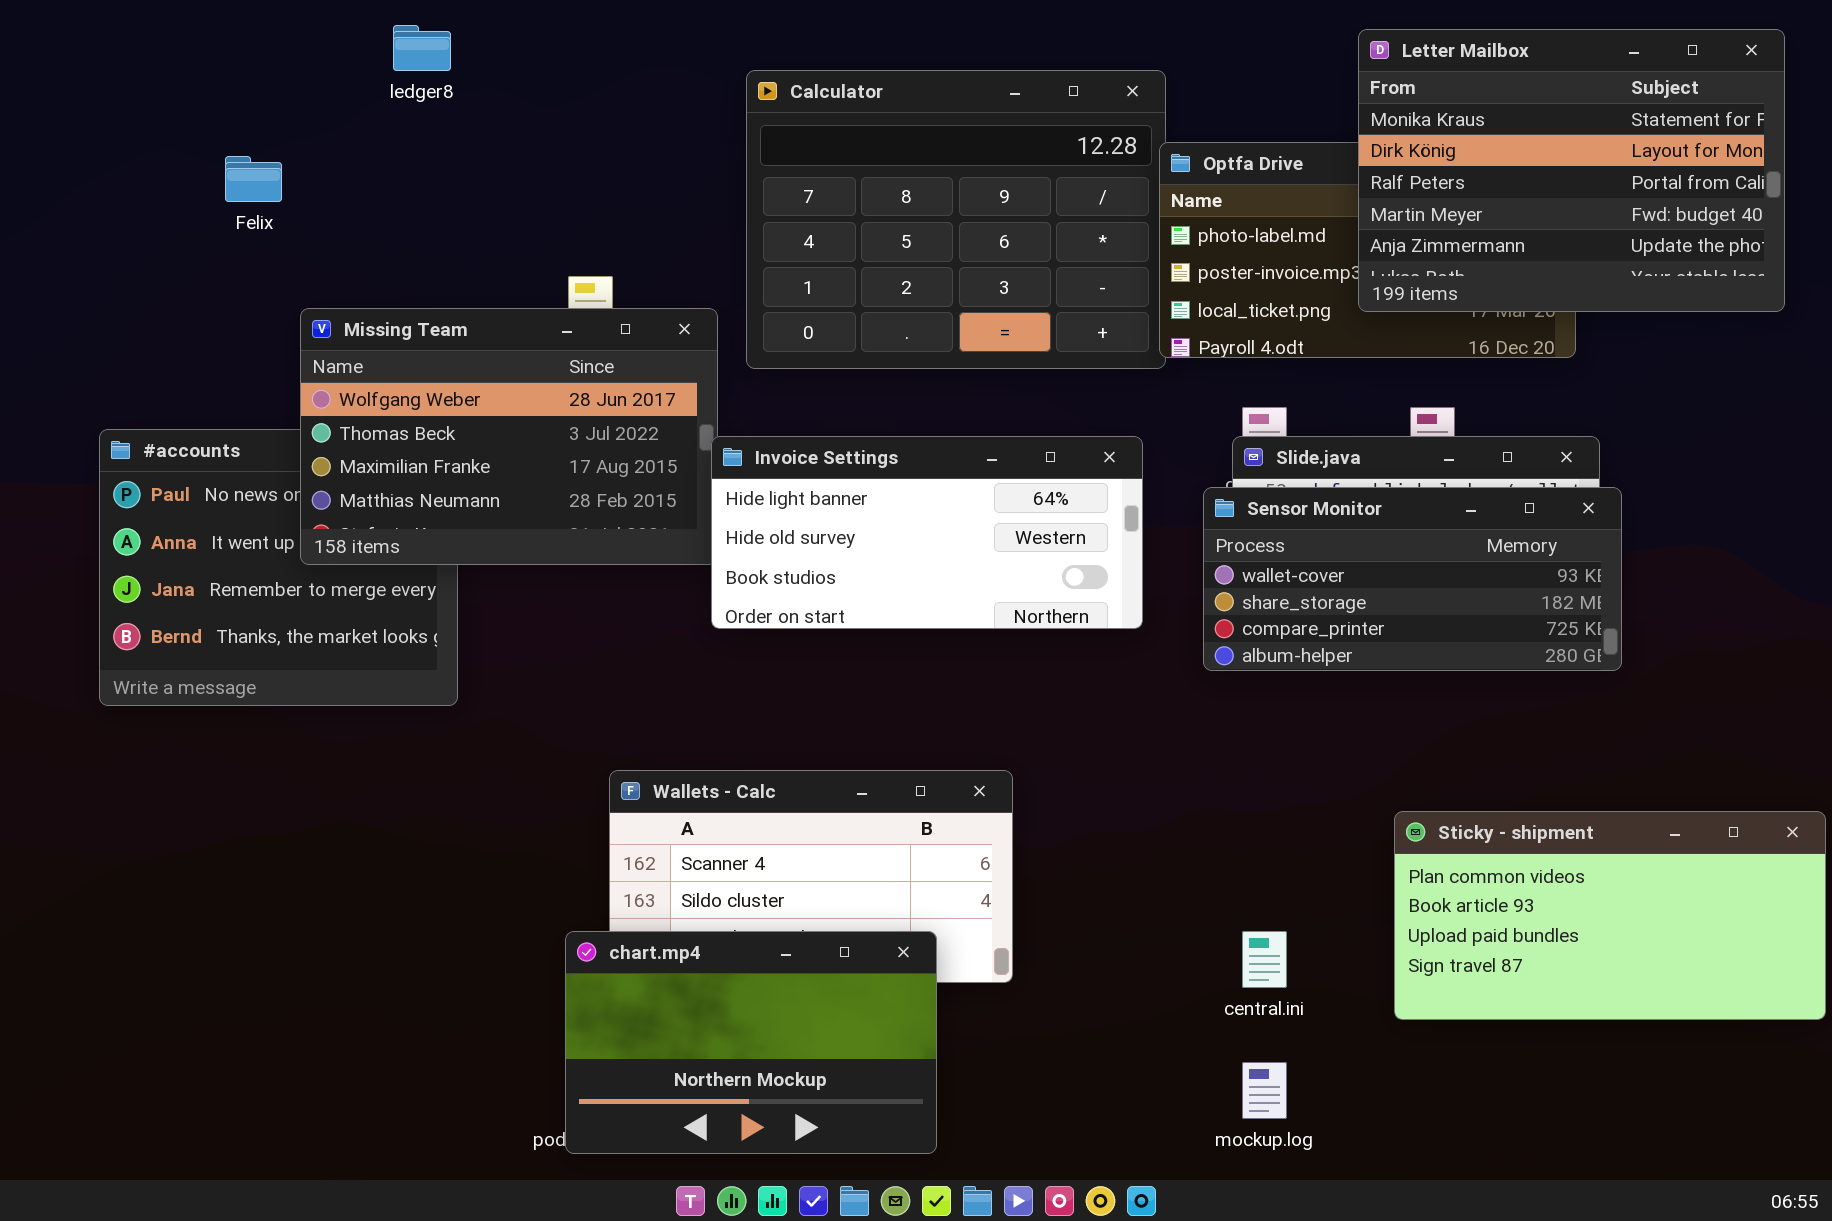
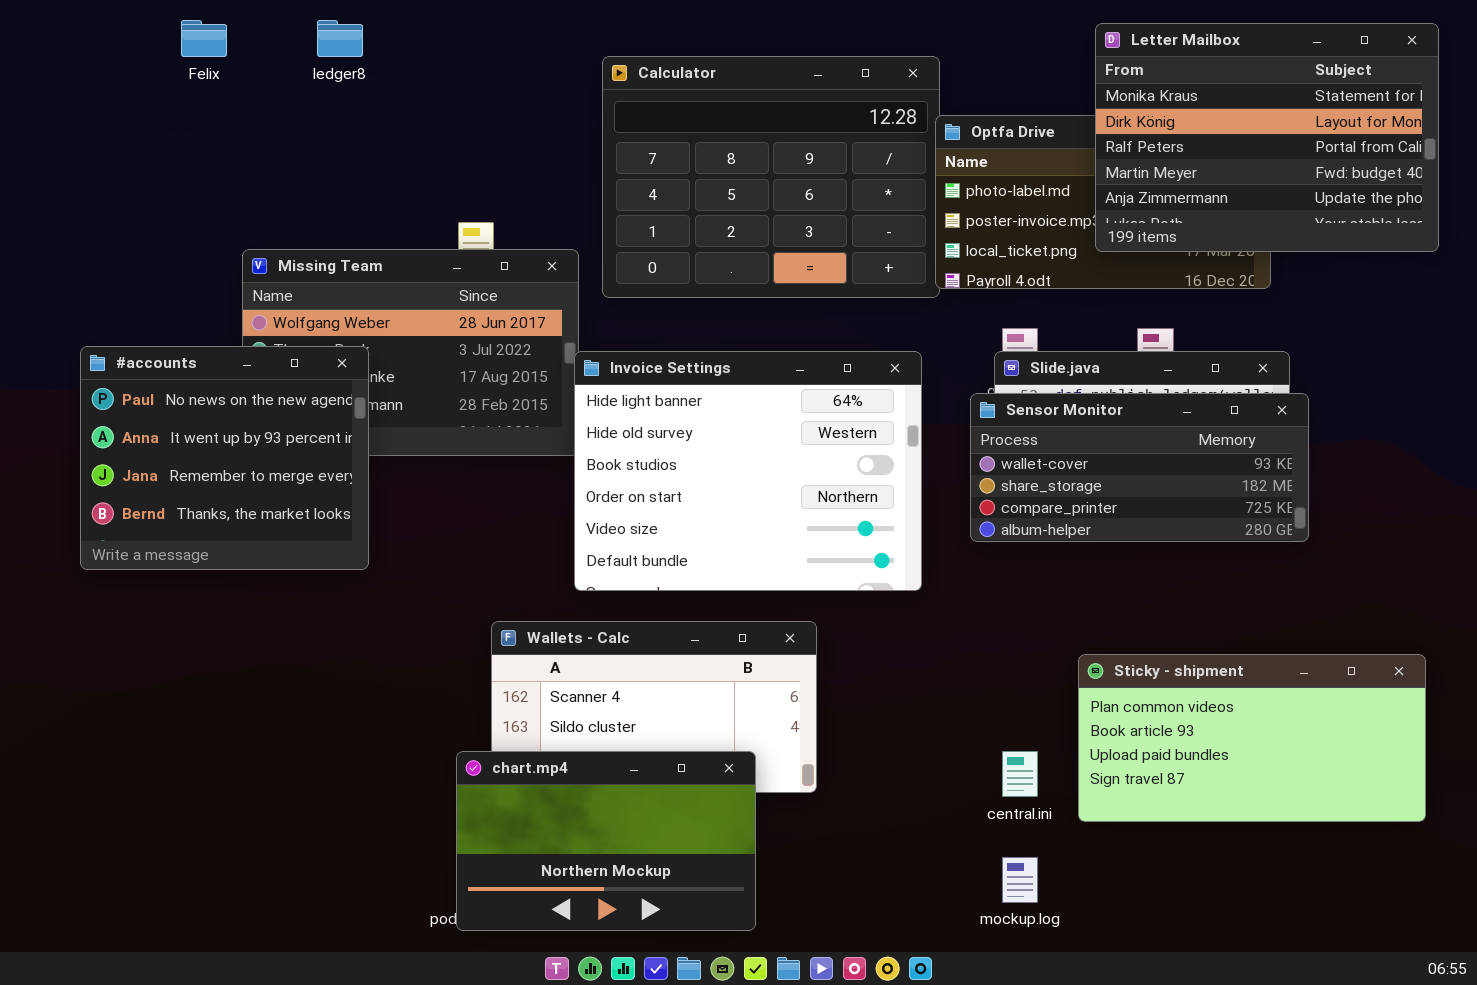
Felix: [225,156,282,202] -> [181,20,227,57], moved
#accounts: [99,429,458,706] -> [80,346,369,570], raised
Invoice Settings: [711,436,1143,629] -> [574,351,922,591], resized
Sticky - shipment: [1394,811,1826,1020] -> [1078,654,1426,822], moved

